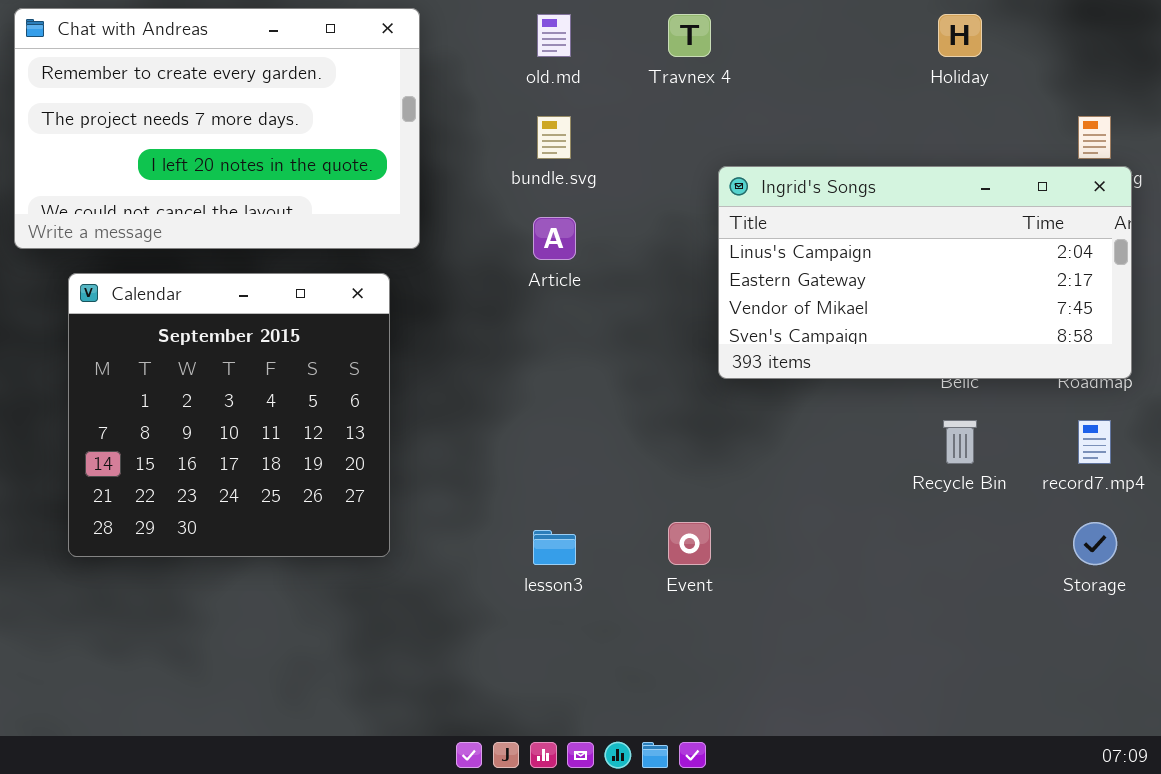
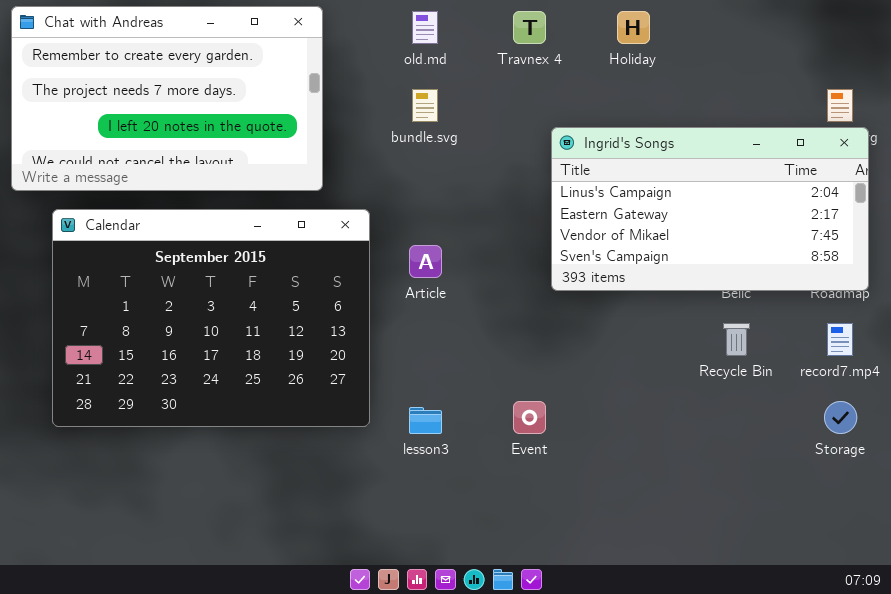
Holiday: [938,14,982,57] -> [617,11,650,44], moved
Article: [533,217,576,260] -> [409,245,442,278], moved
Calendar: [68,273,390,557] -> [52,209,370,427], resized

